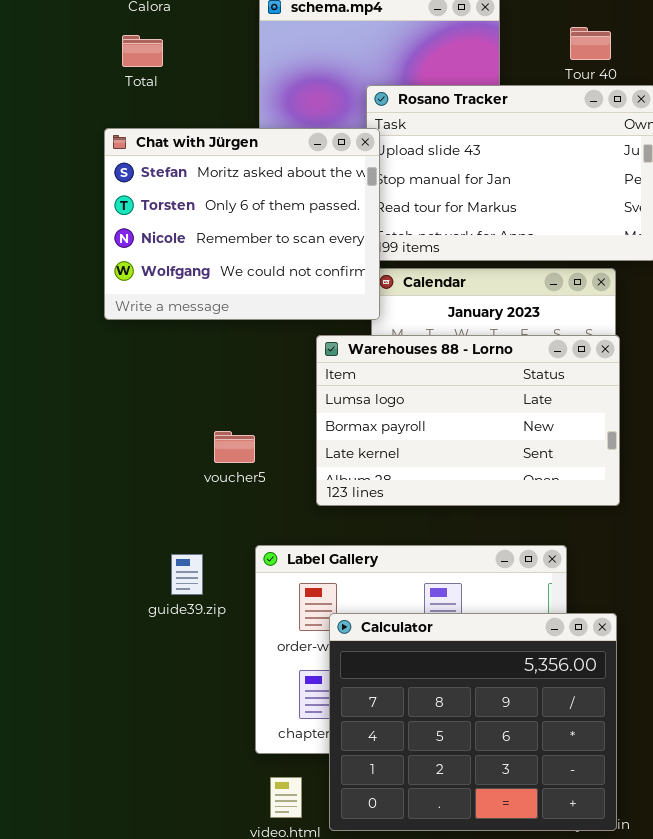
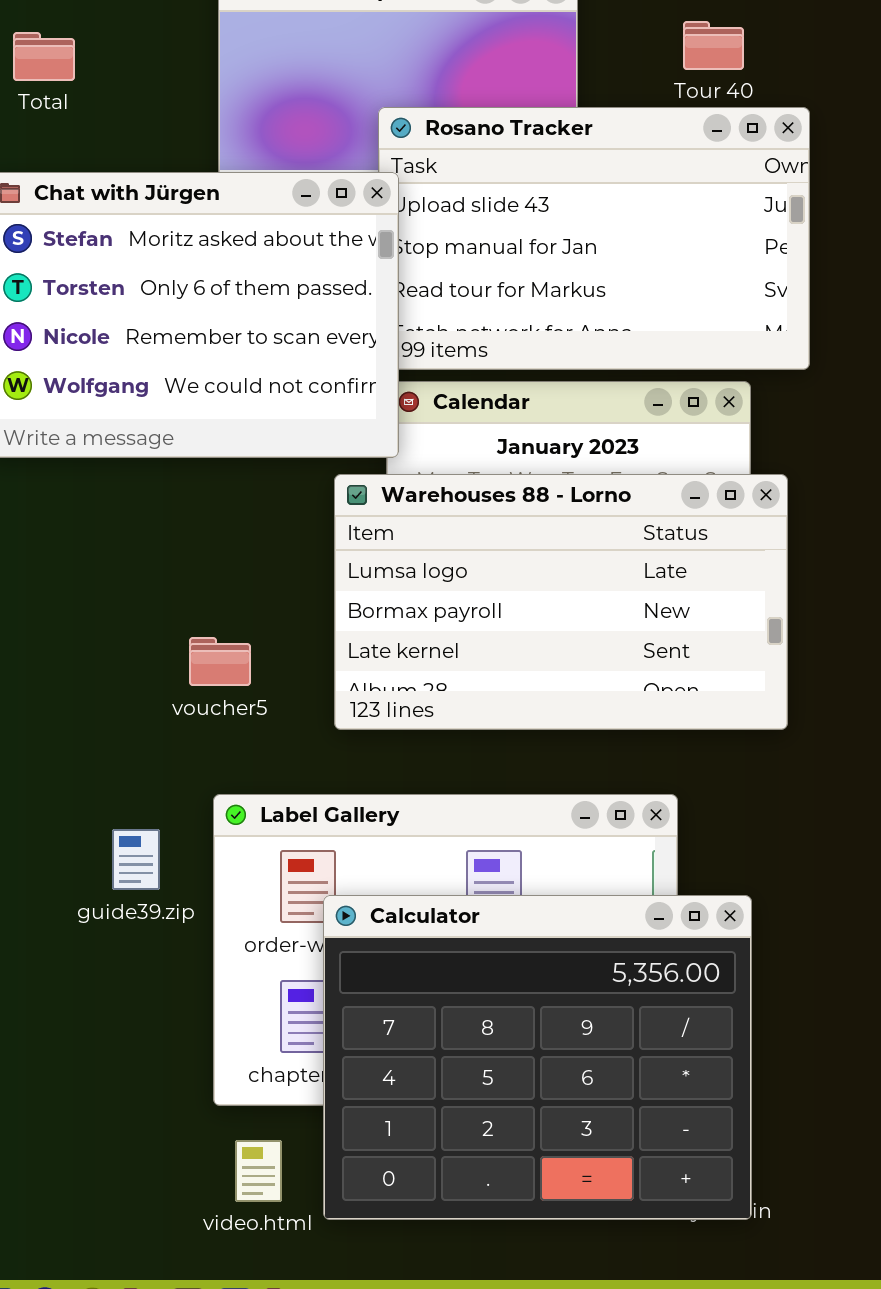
Warehouses 88 - Lorno: [316,335,620,506] -> [334,474,788,730], moved
voucher5: [214,431,255,463] -> [189,637,251,686], moved
guide39.zip: [171,554,203,595] -> [112,829,160,890], moved

